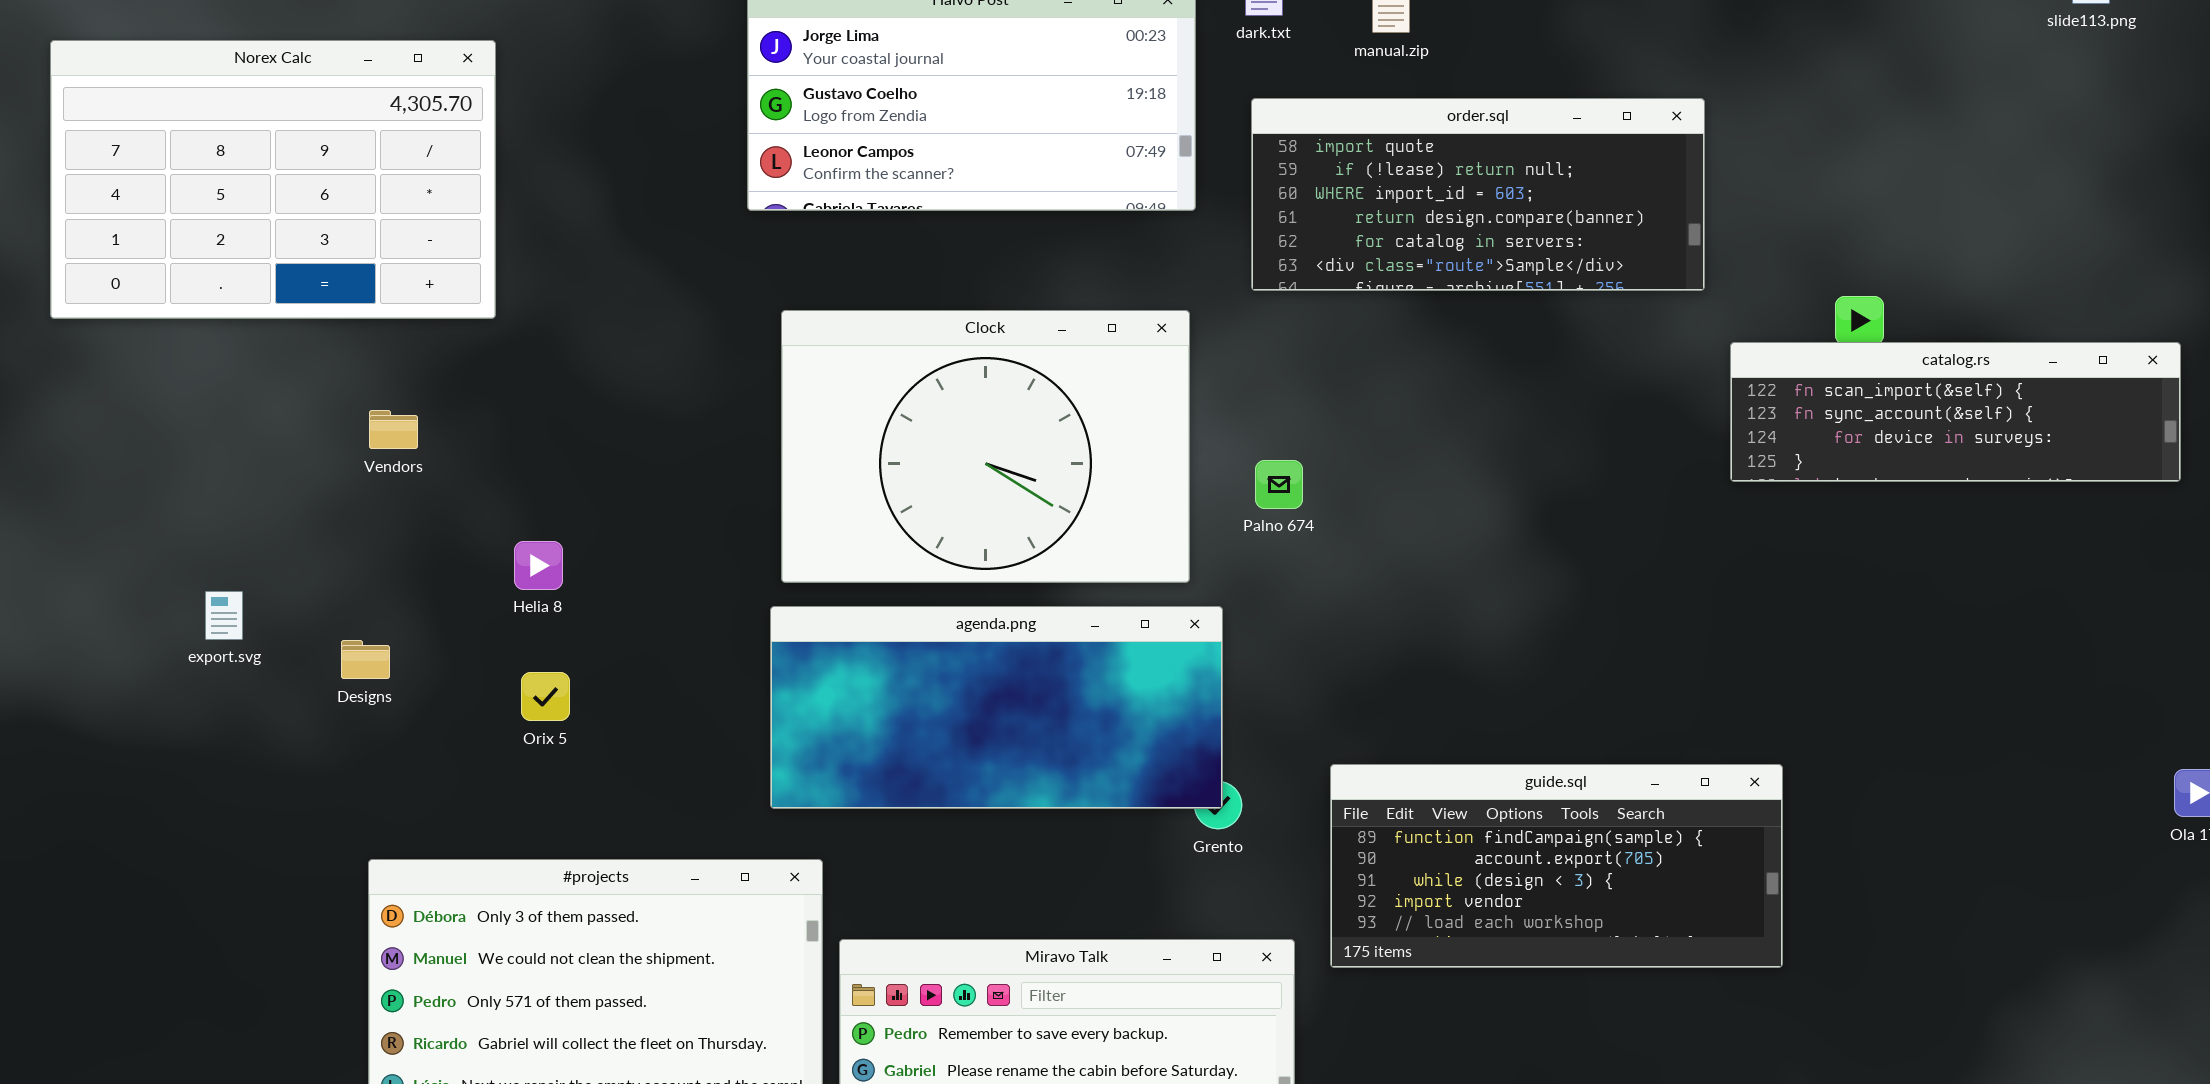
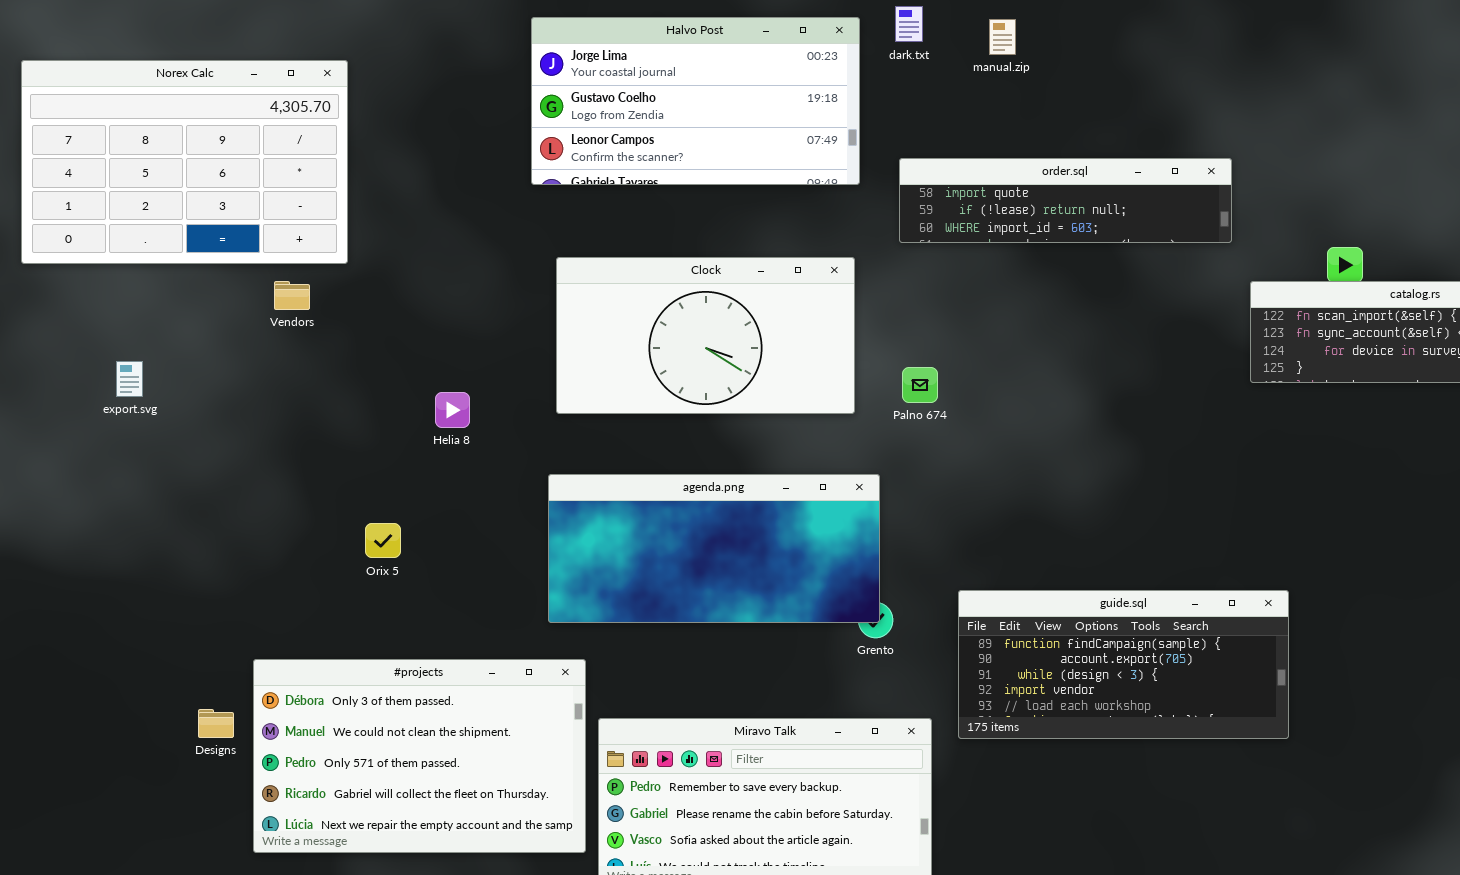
order.sql: [1251,98,1705,291] -> [899,158,1232,243], resized
Clock: [781,310,1190,583] -> [556,257,855,414], resized
Vendors: [369,410,418,449] -> [274,281,310,310], moved
Helia 8: [514,541,563,590] -> [435,392,470,428], moved
export.svg: [205,591,243,640] -> [116,361,143,397], moved
Designs: [341,640,390,679] -> [198,709,234,738], moved

